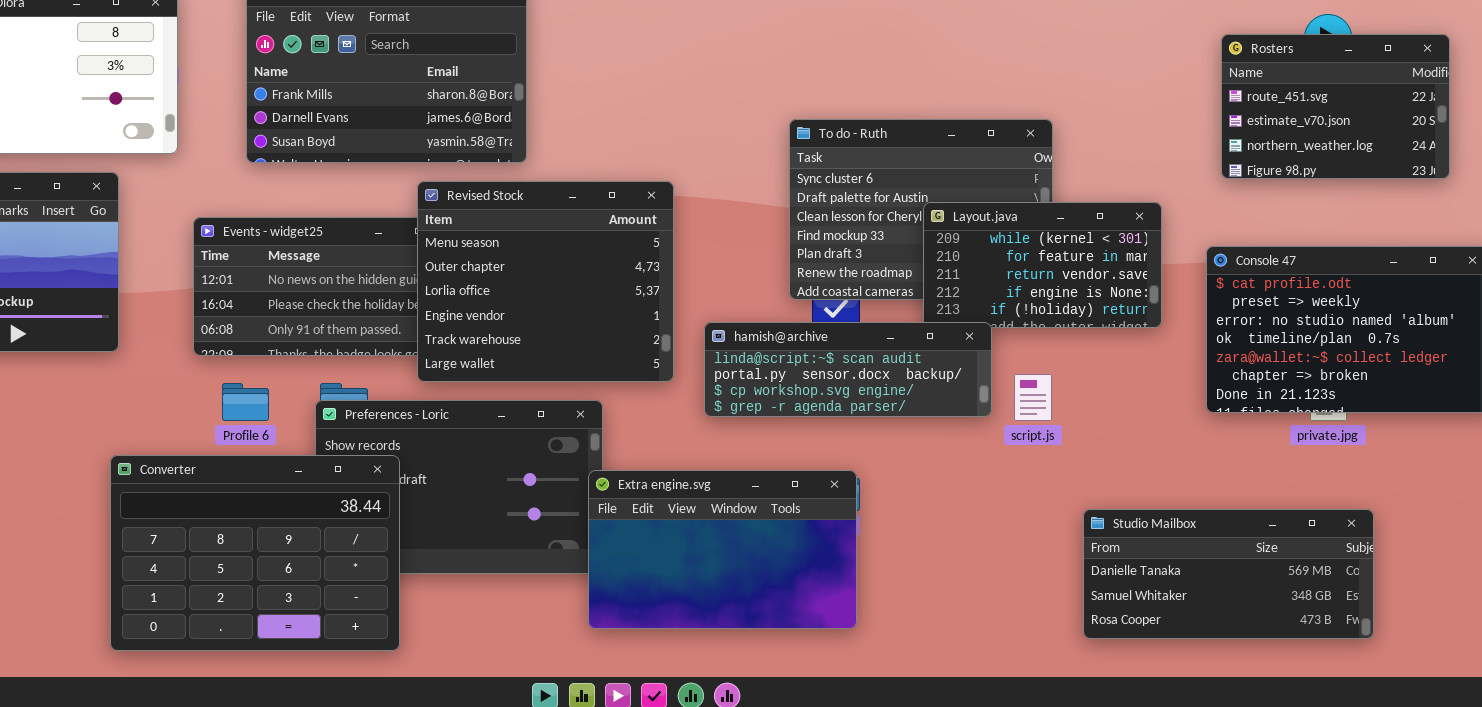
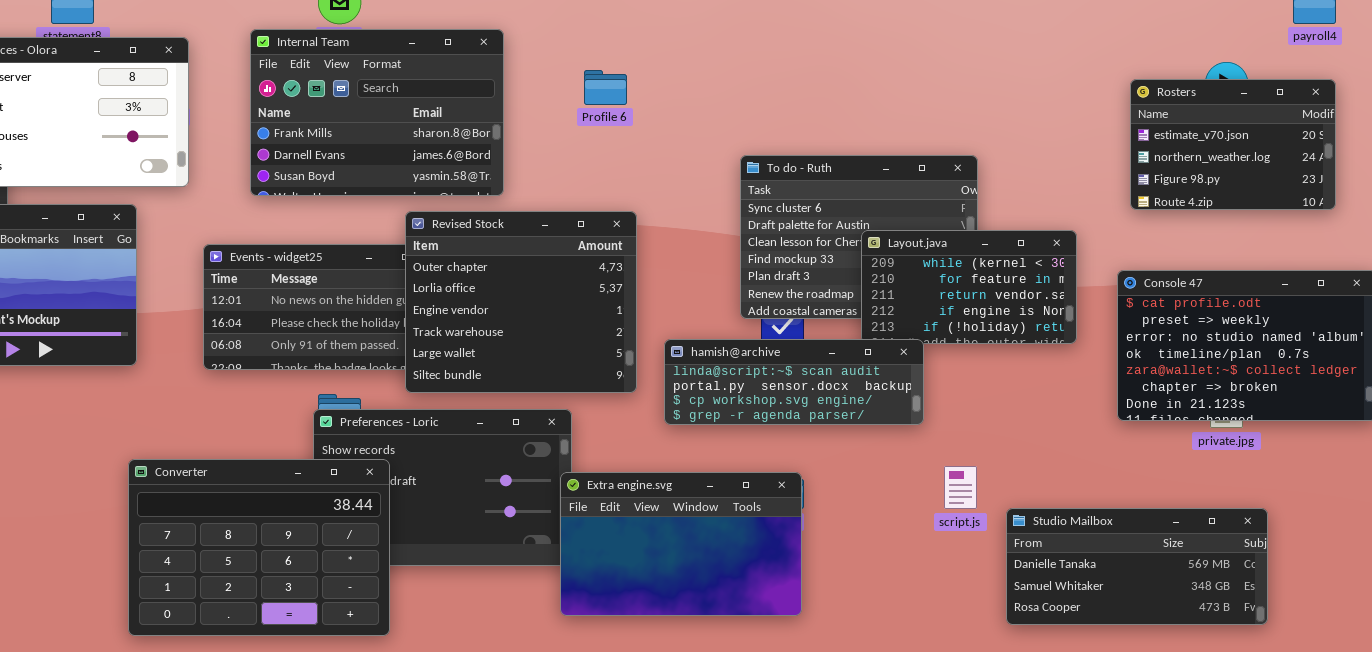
Rosters: [1221,34,1450,179] -> [1130,79,1336,210], scrolled down 1 row
Revised Stock: [417,181,674,382] -> [405,211,637,393], scrolled down 1 row
script.js: [1014,374,1052,421] -> [944,466,977,509], moved
Profile 6: [222,383,269,421] -> [584,70,627,105], moved

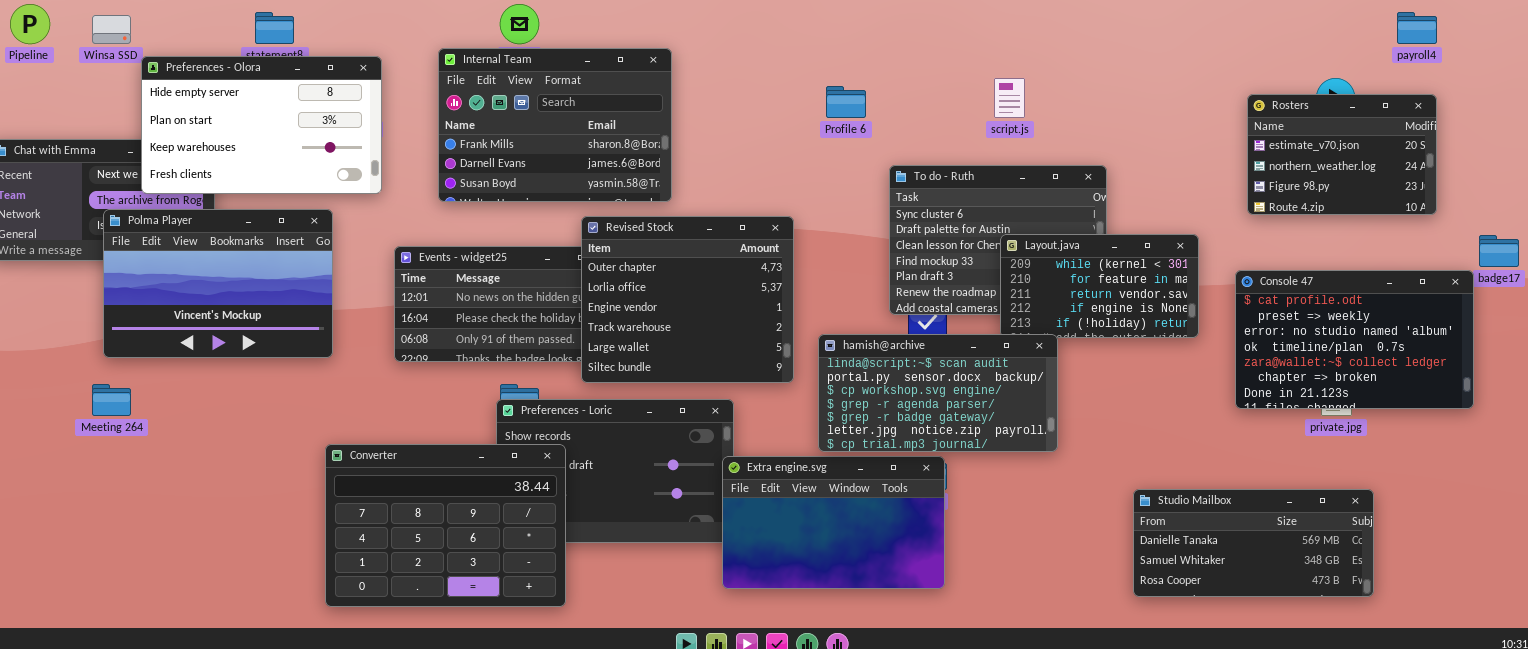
Profile 6: [584,70,627,105] -> [826,86,866,118], moved
hamish@archive: [664,339,924,425] -> [818,334,1058,452], resized
script.js: [944,466,977,509] -> [994,78,1025,118], moved

